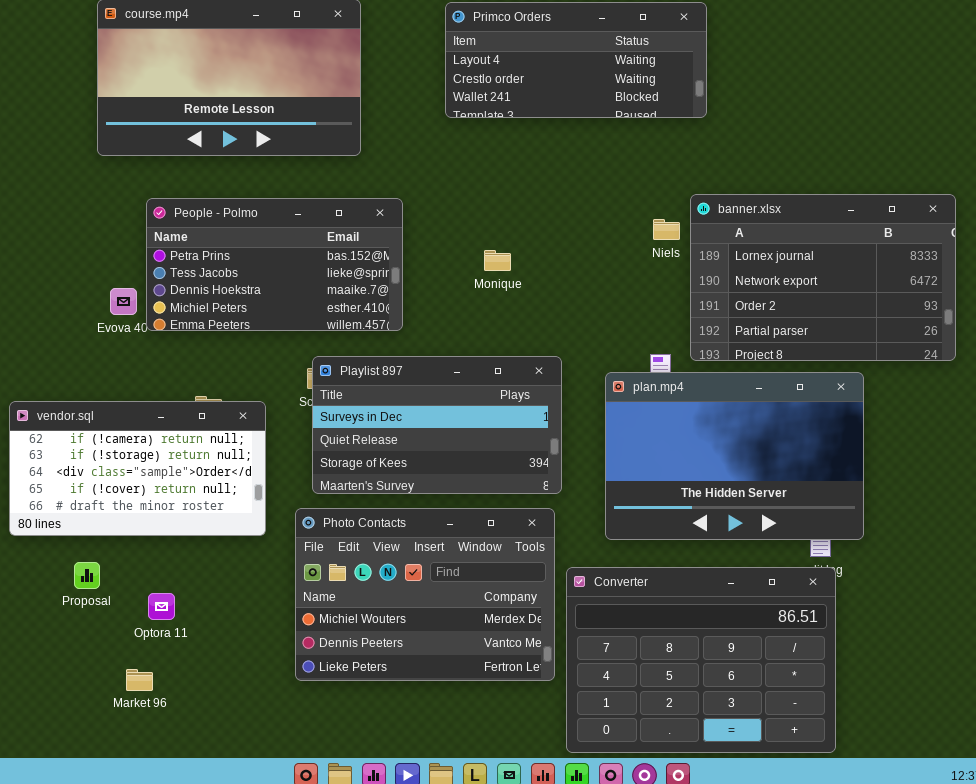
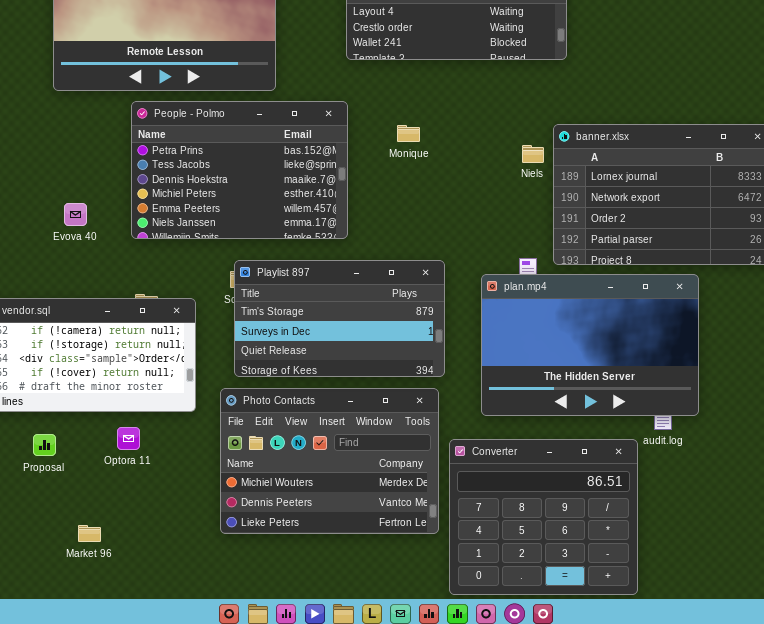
People - Polmo: [146,198,403,331] -> [131,101,348,239], moved, resized
Monique: [484,250,511,271] -> [397,125,420,142], moved
Playlist 897: [312,356,562,494] -> [234,260,445,377], scrolled up 1 row
Converter: [566,567,836,753] -> [449,439,638,595], resized
Optora 11: [148,593,175,620] -> [117,427,140,450], moved

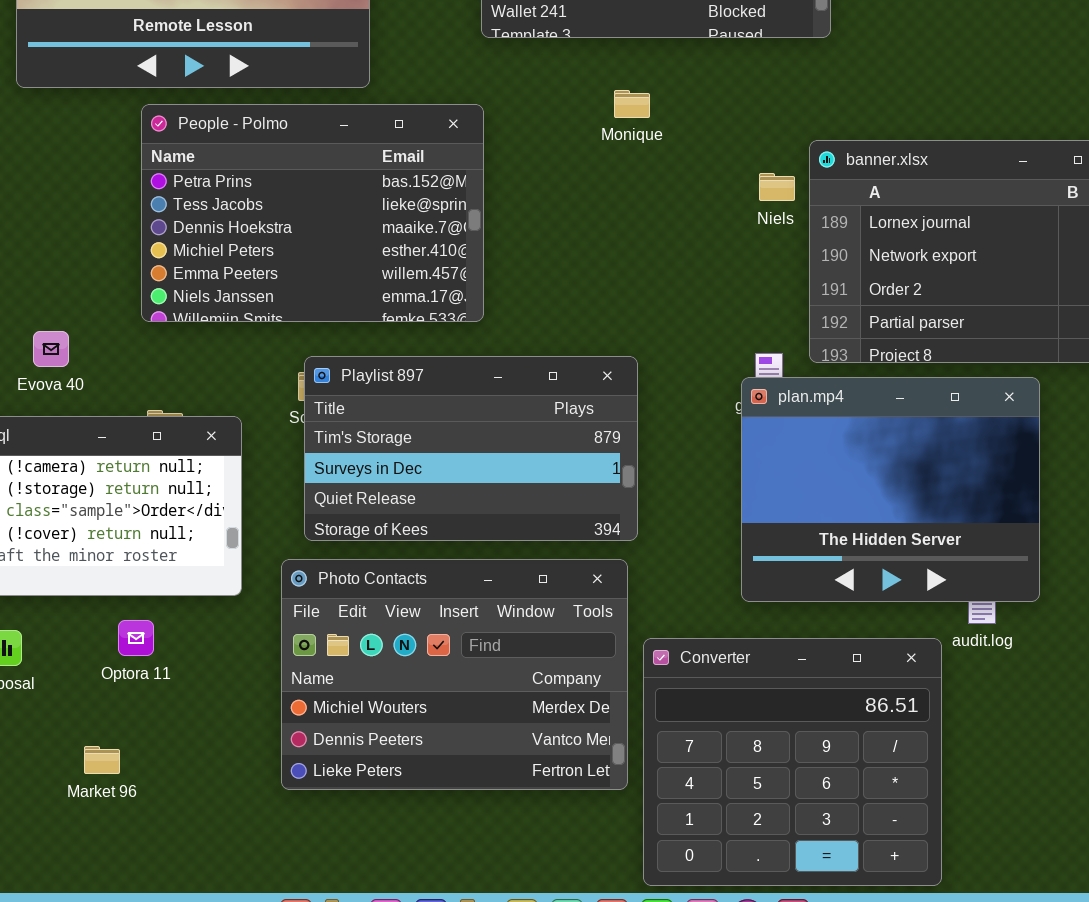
Monique: [397,125,420,142] -> [614,90,650,118], moved
Evova 40: [64,203,87,226] -> [33,331,69,367], moved
plan.mp4: [481,274,699,416] -> [741,377,1040,602], resized
Market 96: [78,525,101,542] -> [84,746,120,774], moved

